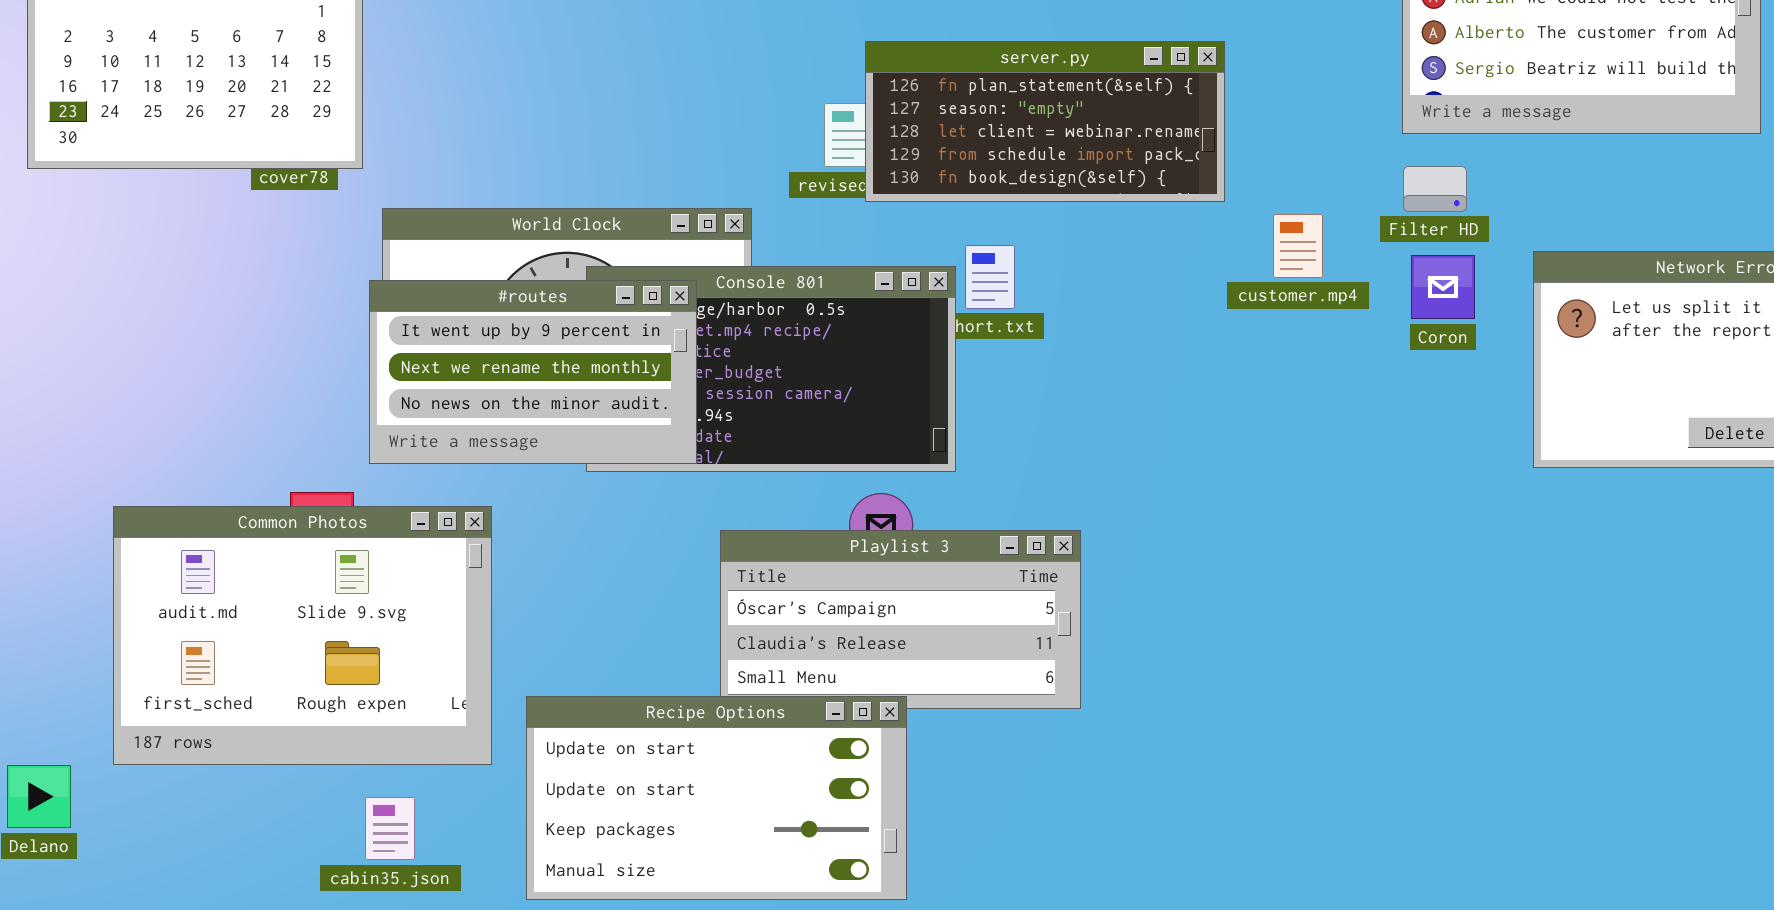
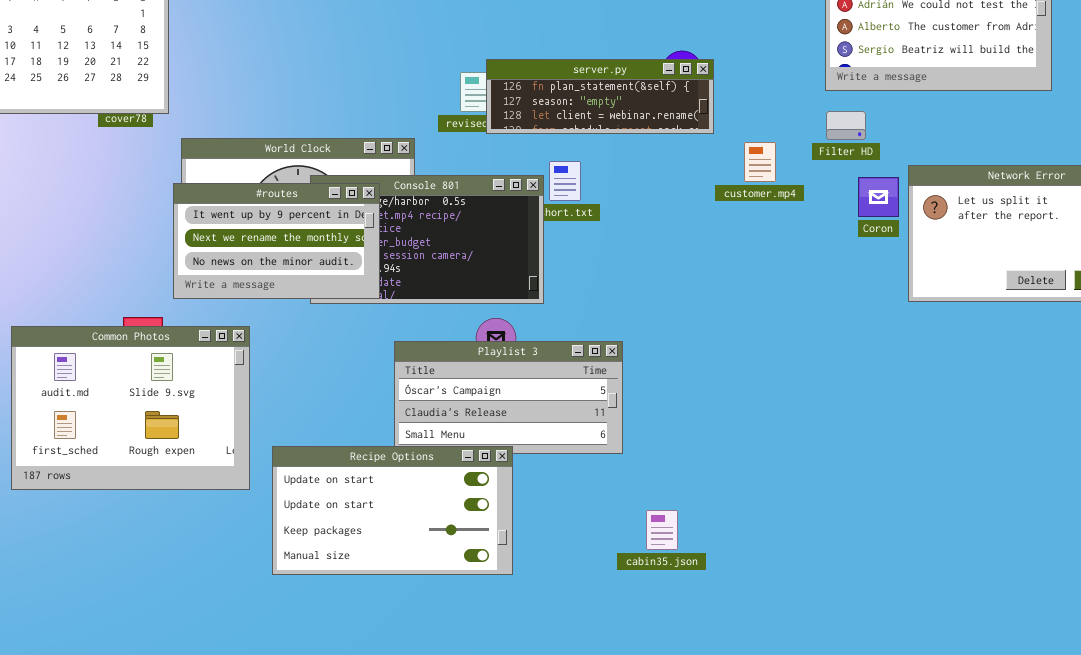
server.py: [865,41,1225,202] -> [486,59,714,134], resized
Coron: [1411,255,1475,319] -> [858,177,899,217], moved
cabin35.json: [365,797,415,860] -> [646,510,678,550], moved

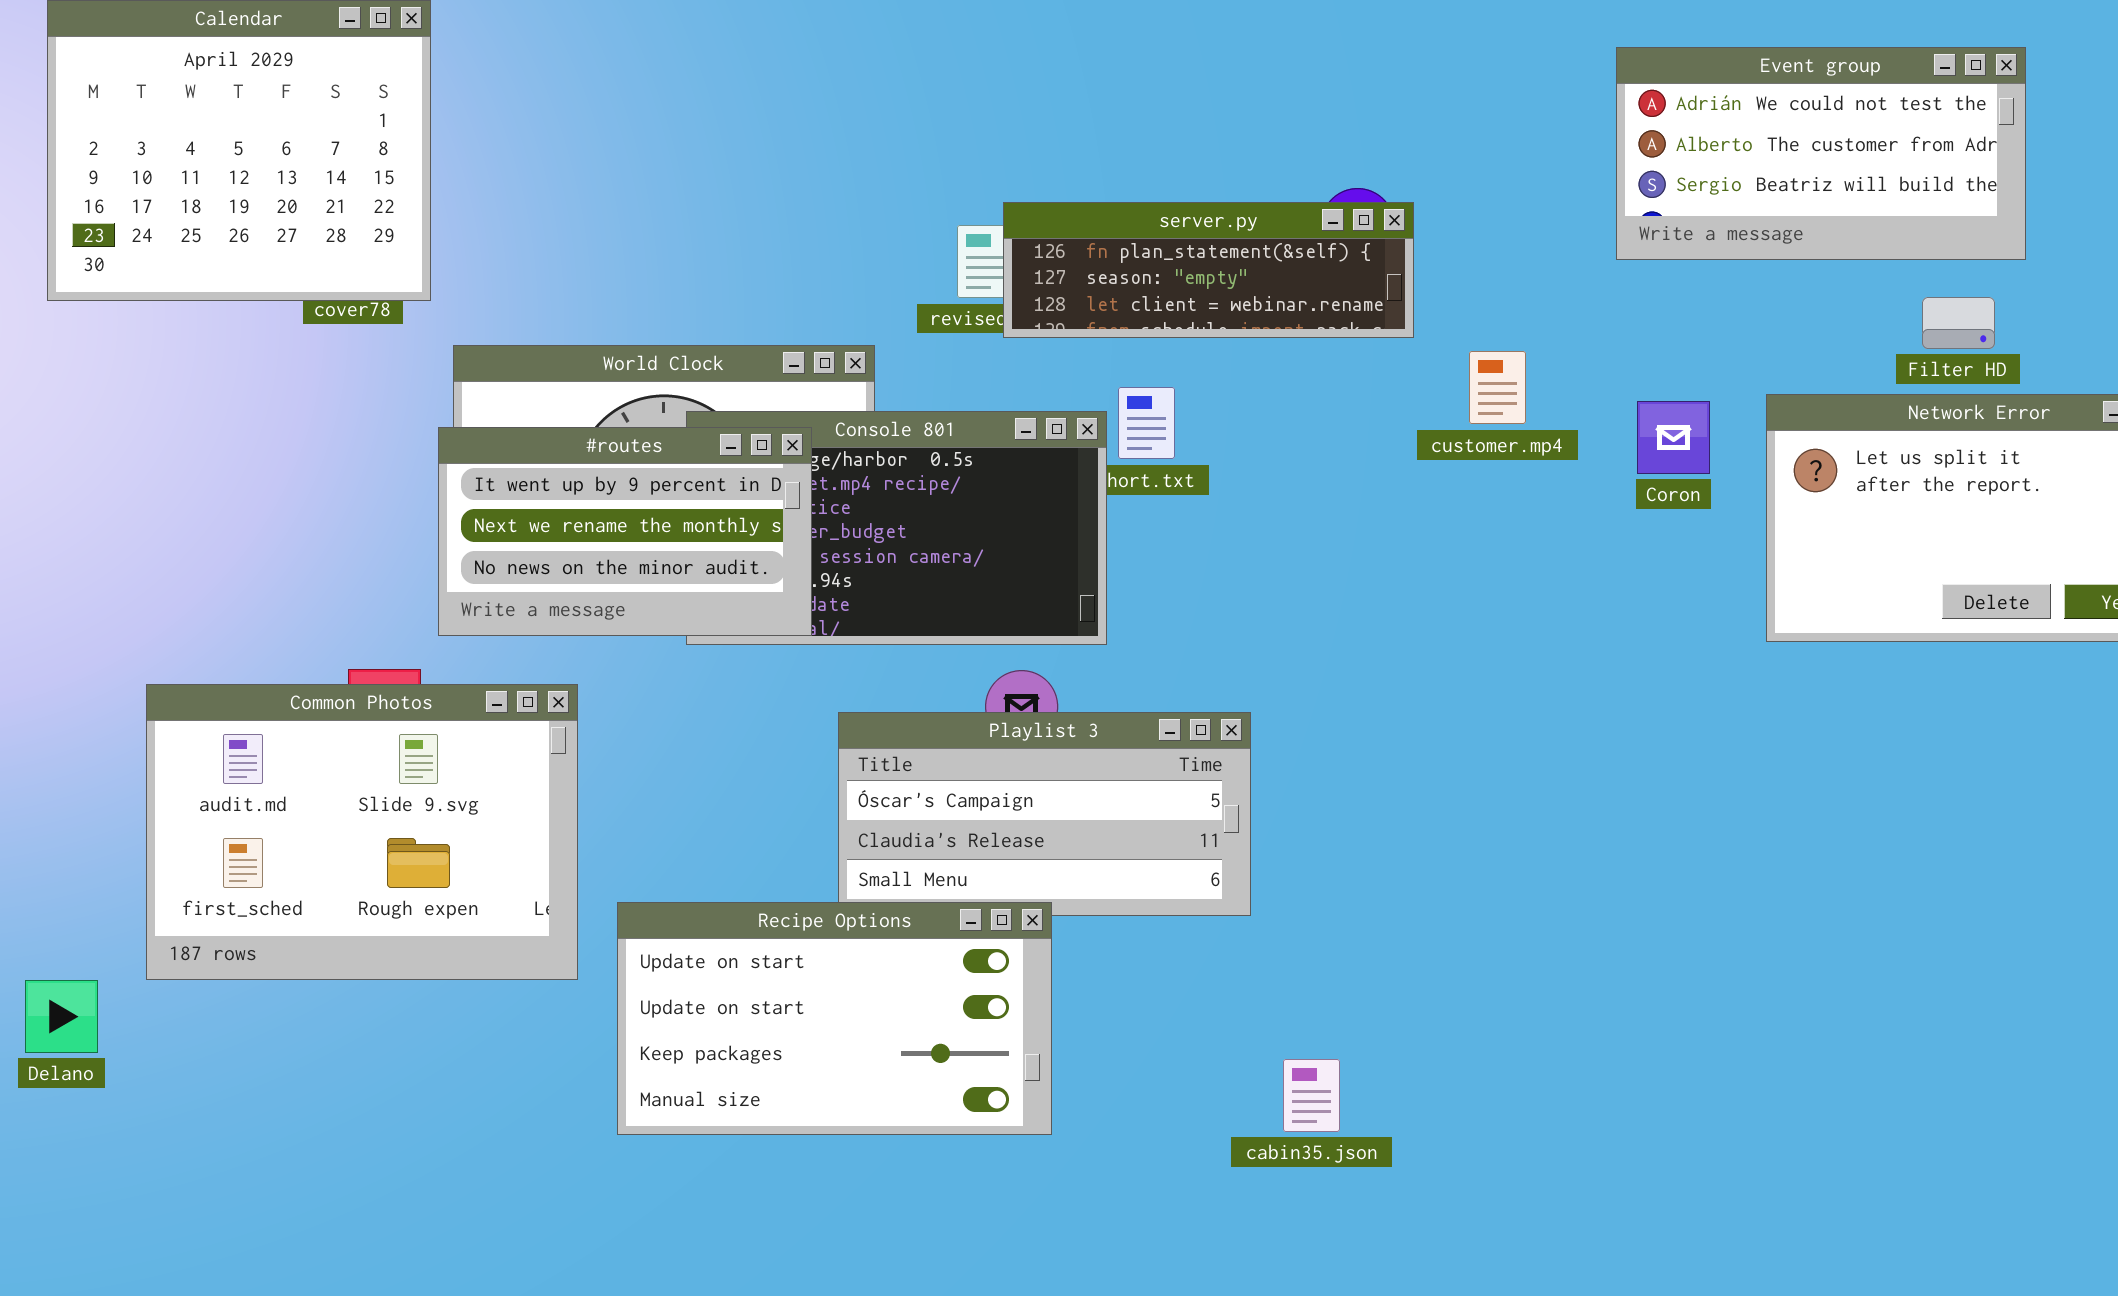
Filter HD: [826,111,866,140] -> [1922,297,1995,349], moved
Coron: [858,177,899,217] -> [1637,401,1710,474], moved
cabin35.json: [646,510,678,550] -> [1283,1059,1340,1132], moved

